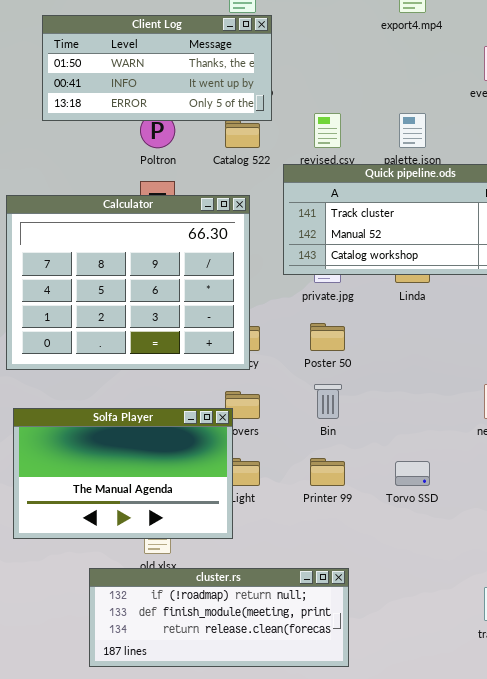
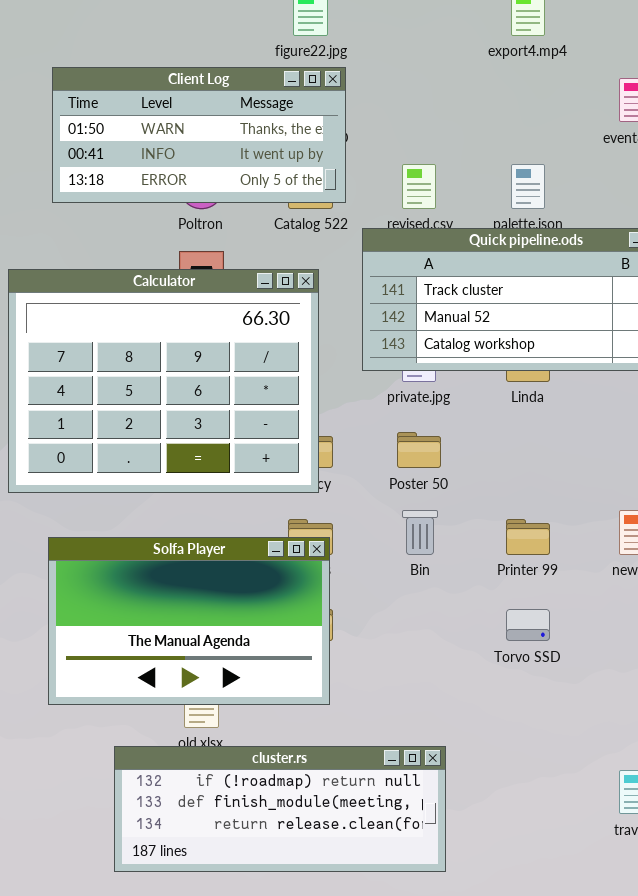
Client Log: [42,15,272,121] -> [52,67,346,203], moved
Solfa Player: [13,408,233,539] -> [48,537,330,705], moved
Printer 99: [310,458,345,486] -> [506,519,550,555], moved

